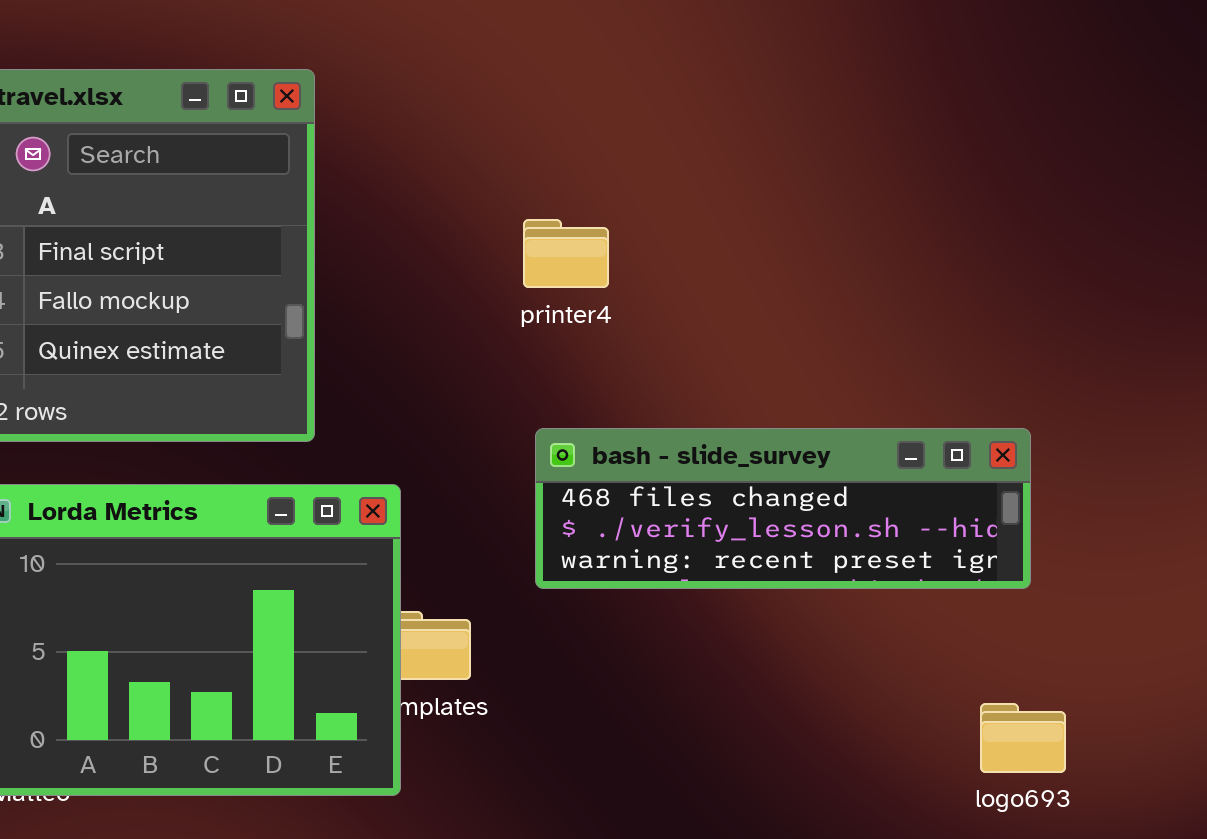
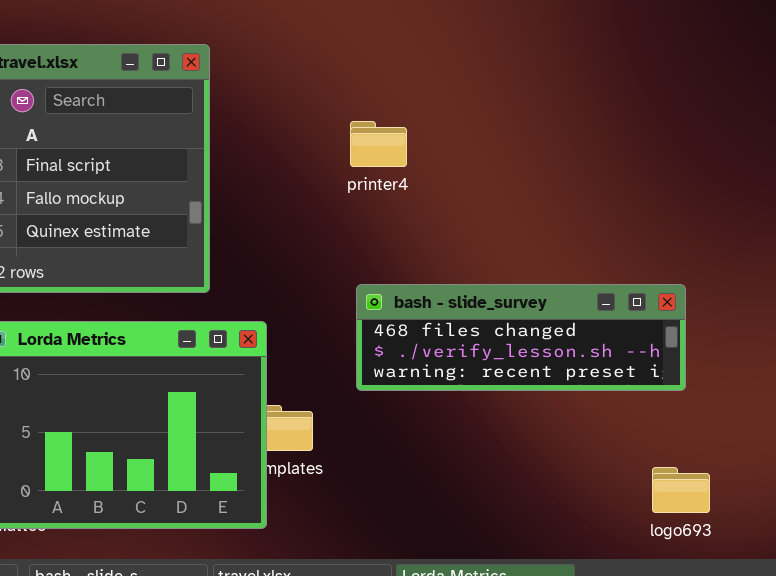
printer4: [523,219,609,288] -> [350,121,407,167], moved

